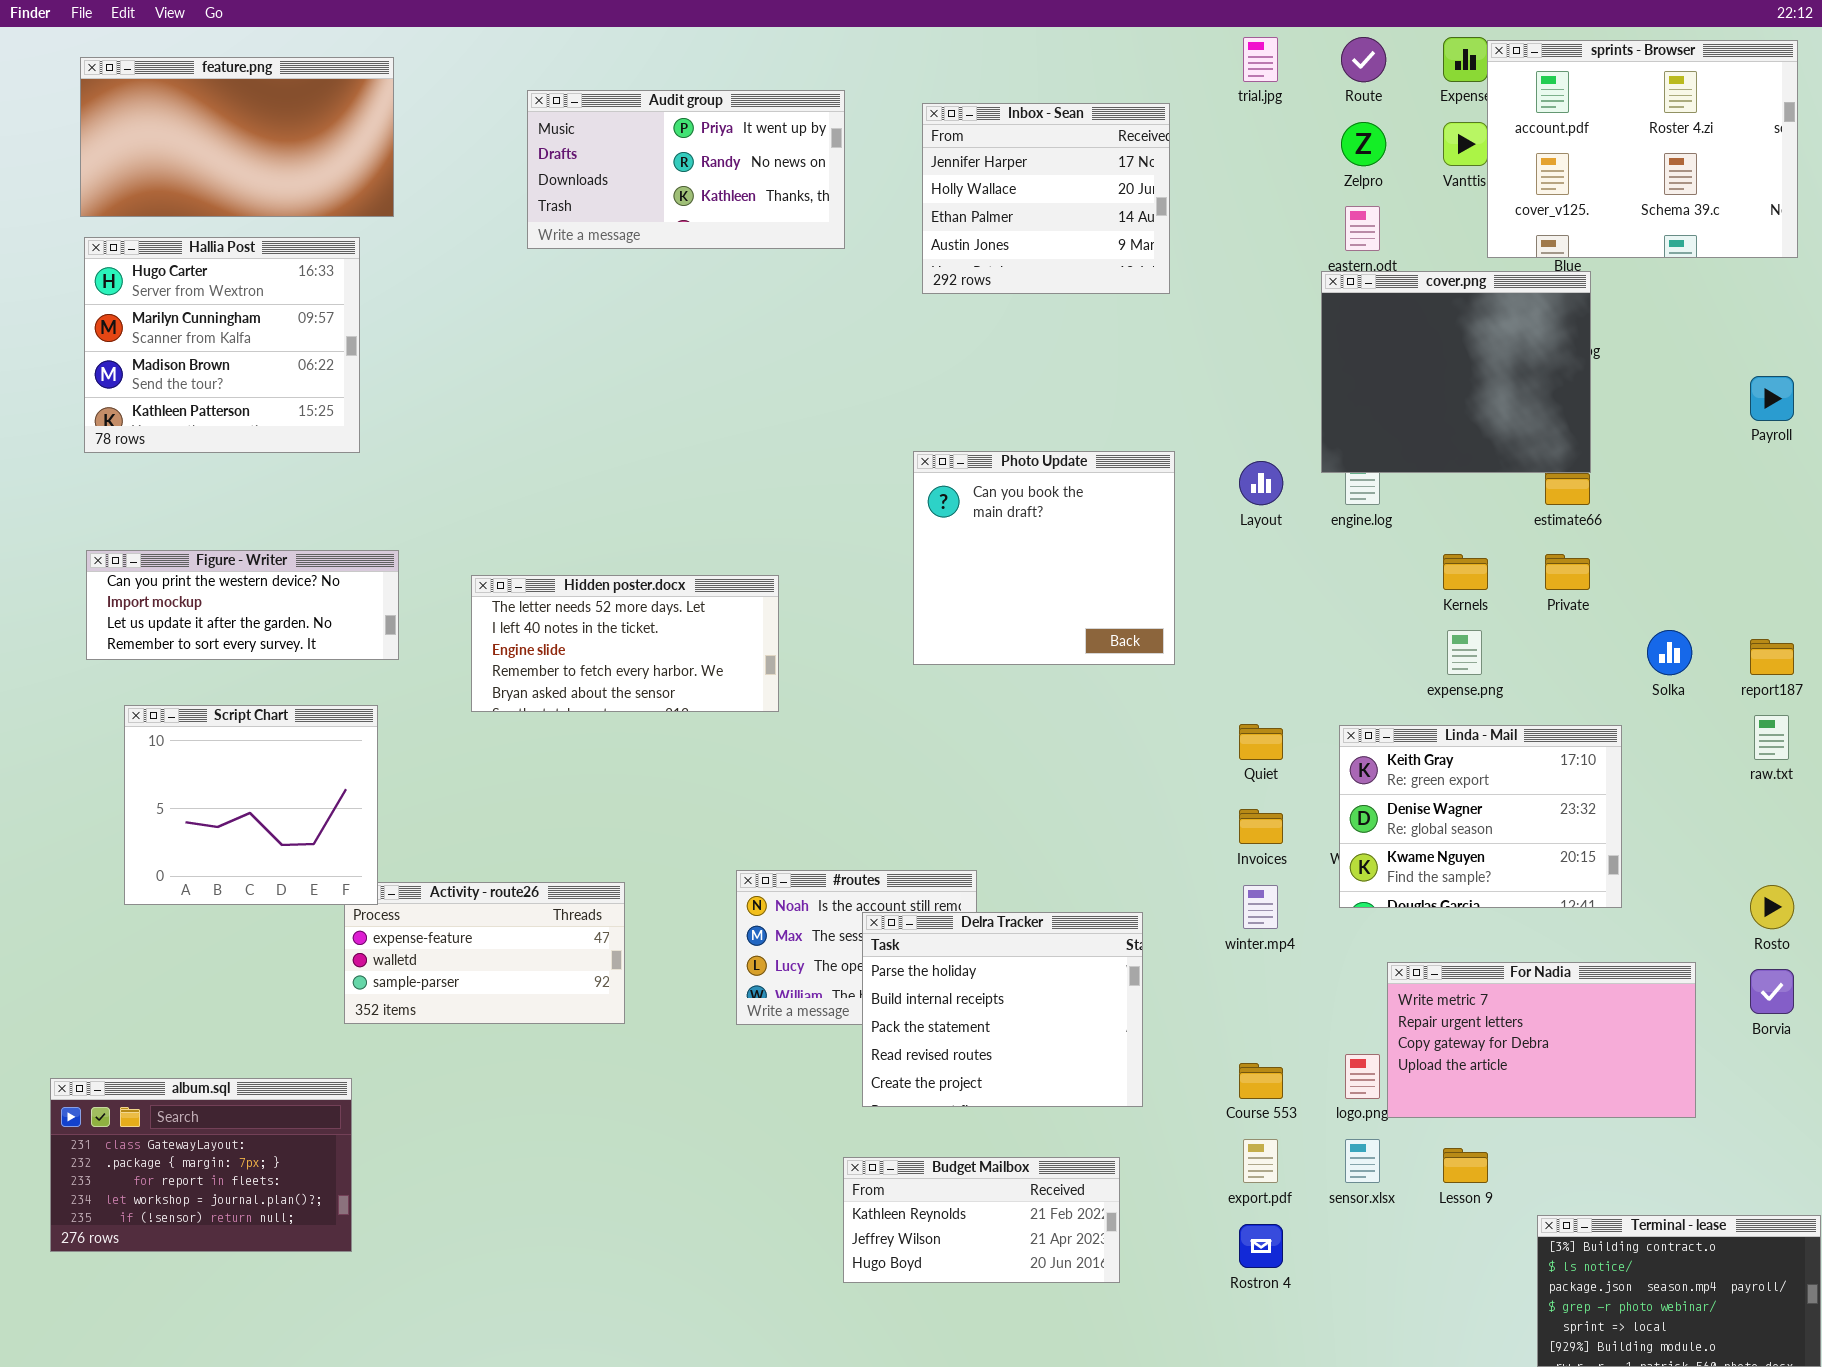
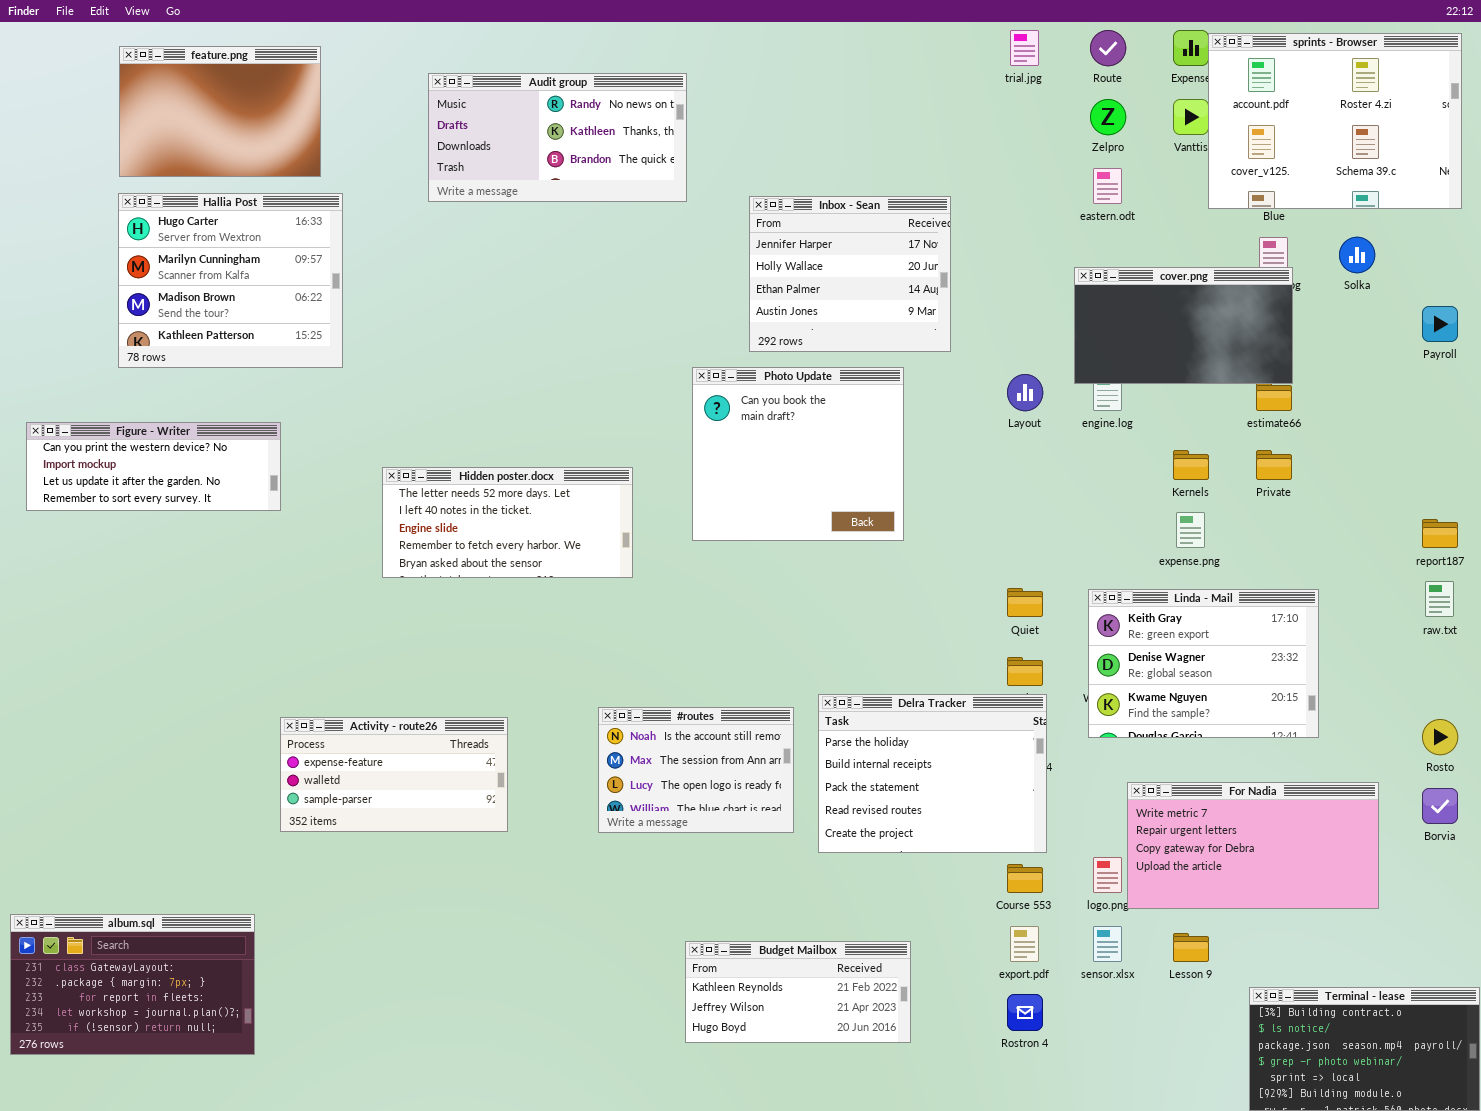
feature.png: [80,57,394,217] -> [119,46,321,177], resized
Audit group: [527,90,845,249] -> [428,73,687,202], scrolled down 1 row
Inbox - Sean: [922,103,1170,294] -> [749,196,951,352], moved
Hallia Post: [84,237,360,453] -> [118,193,343,368], moved
cover.png: [1321,271,1591,473] -> [1074,267,1293,384], resized
Photo Update: [913,451,1175,665] -> [692,367,904,541], moved
Figure - Writer: [86,550,399,660] -> [26,422,281,511], moved
Solka: [1647,630,1692,675] -> [1339,237,1375,273], moved
Script Chart: [124,705,378,905] -> none, closed
Delra Tracker: [862,912,1143,1107] -> [818,694,1047,853], moved
album.sql: [50,1078,352,1252] -> [10,914,255,1055], moved

